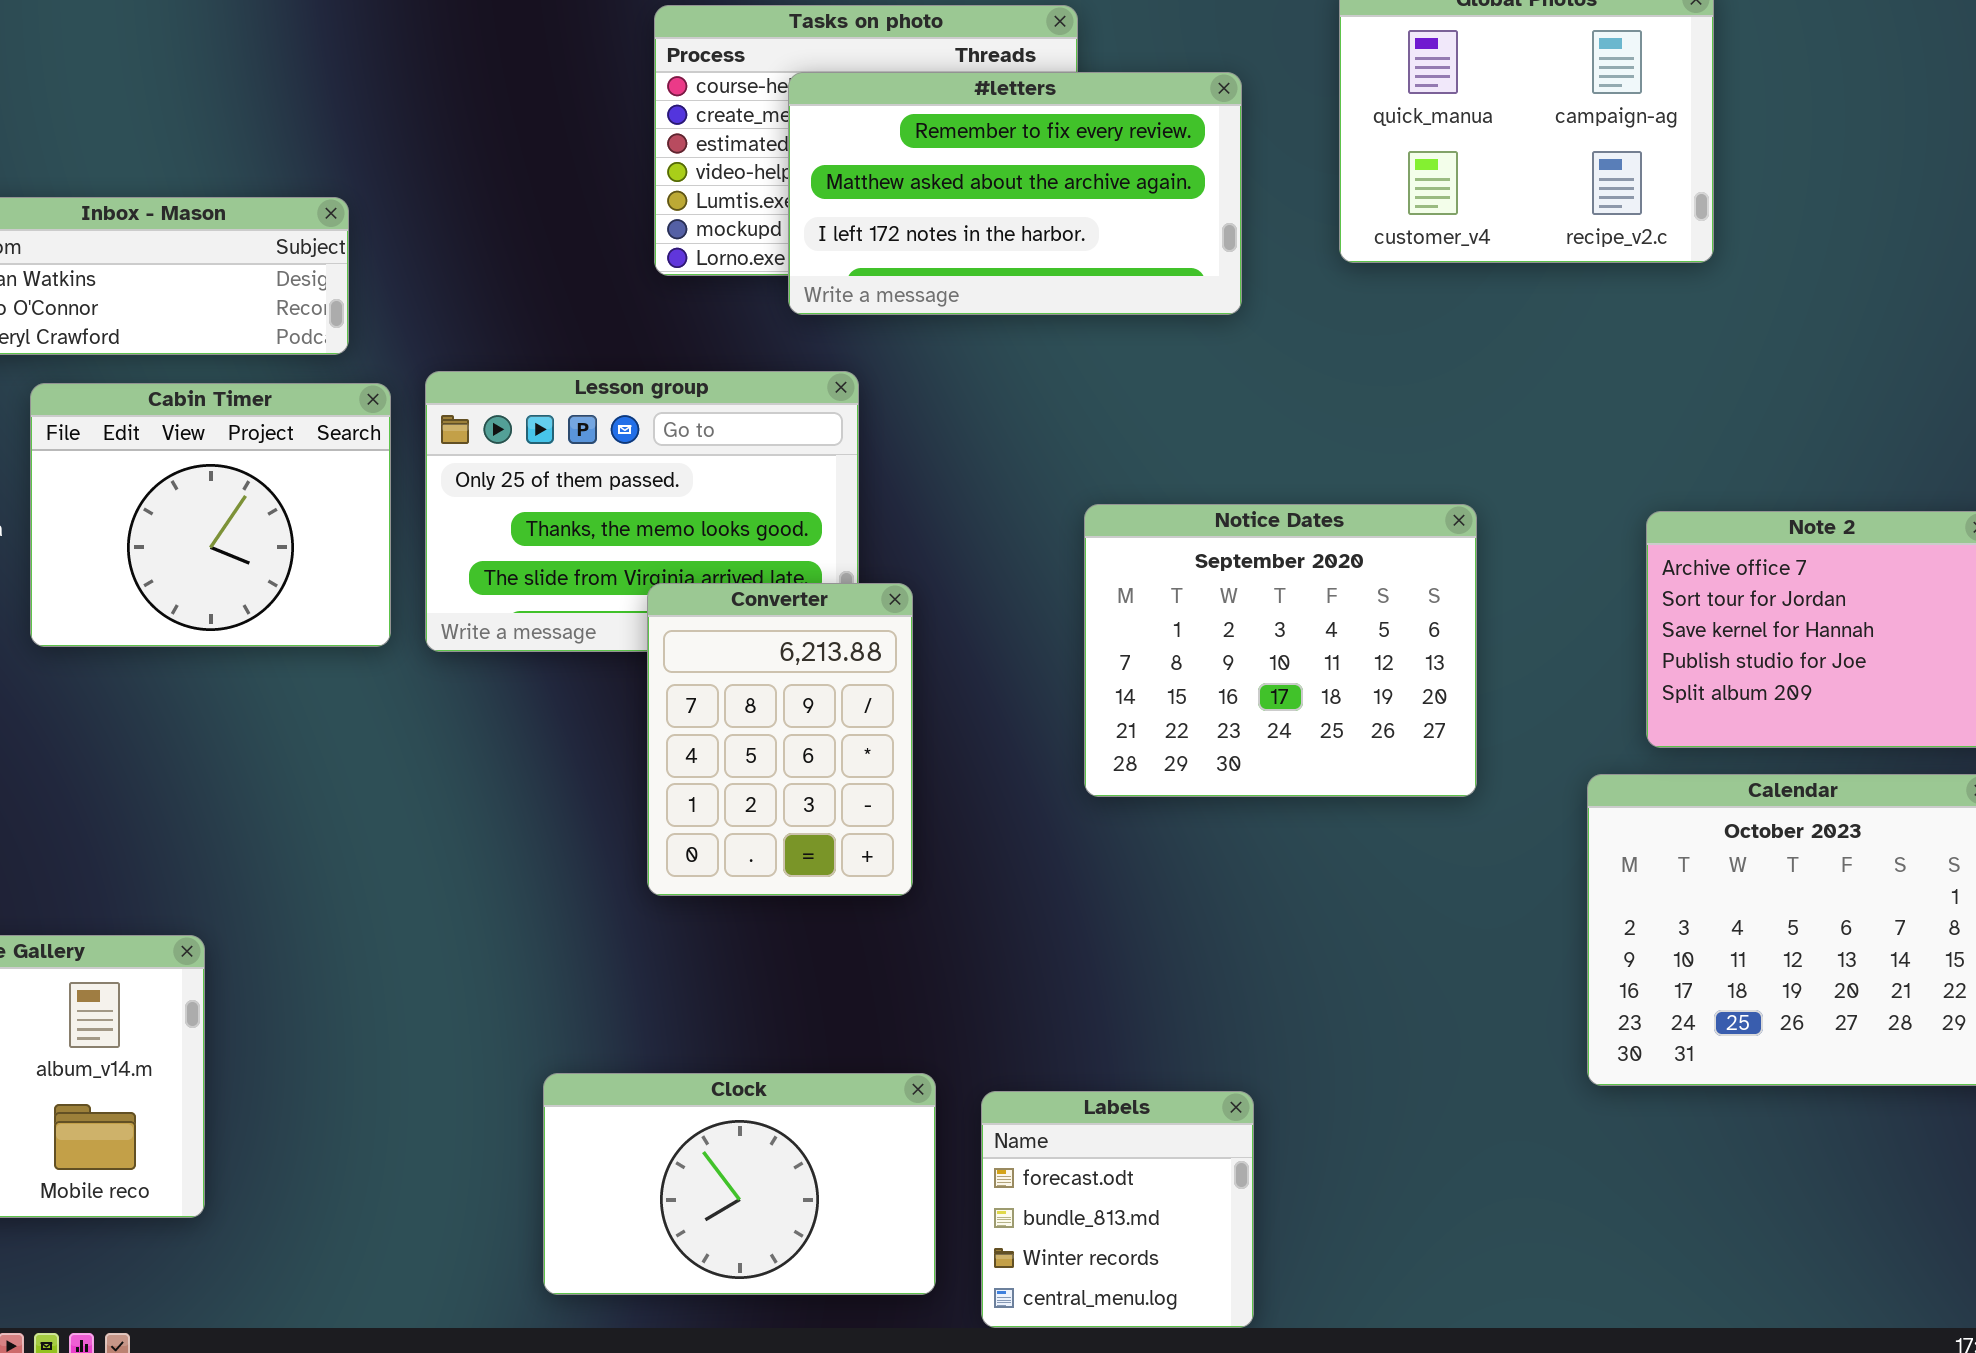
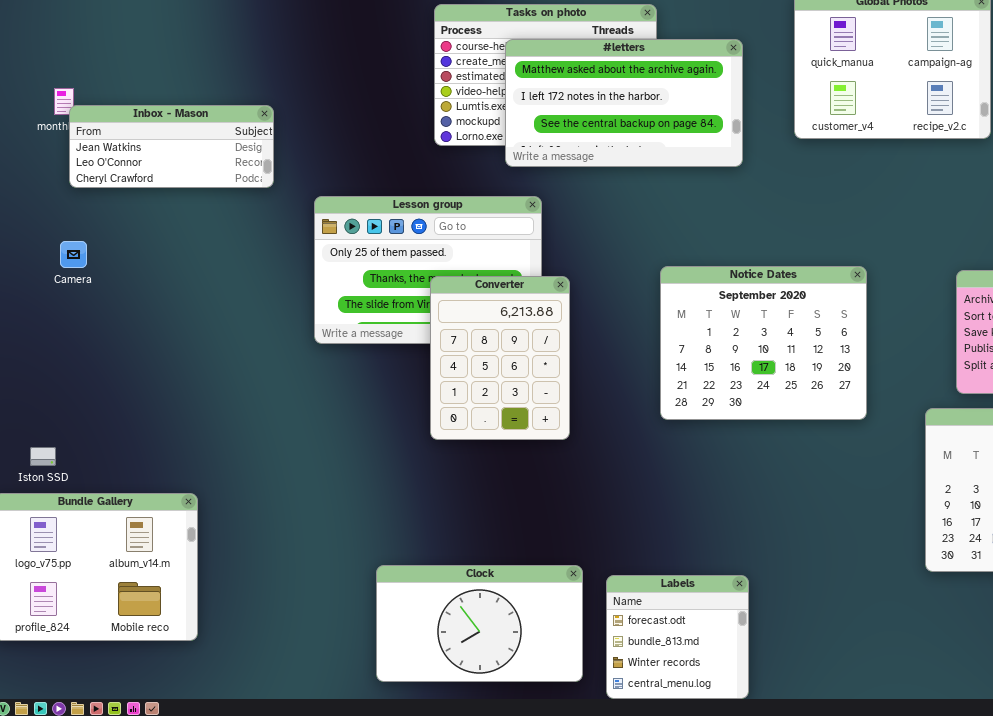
#letters: [788,72,1242,315] -> [505,39,743,167], scrolled down 1 row
Cabin Timer: [30,383,391,647] -> none, closed
Converter: [647,583,913,896] -> [430,276,570,440], moved

